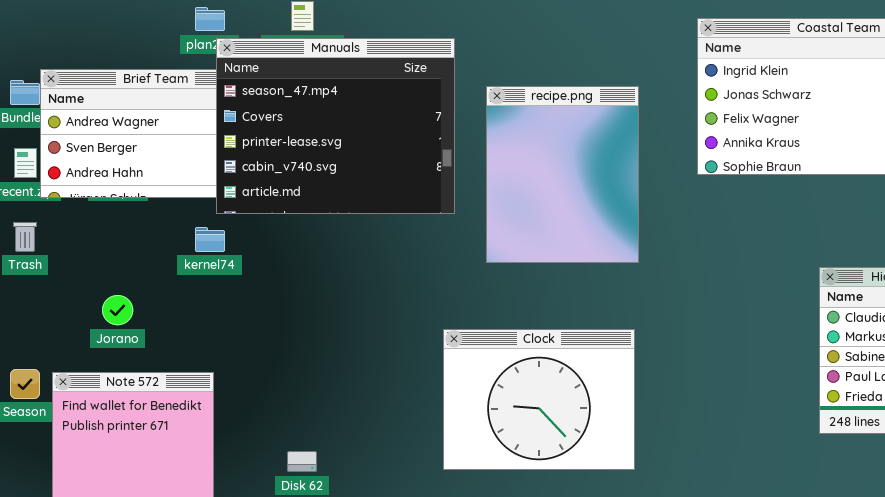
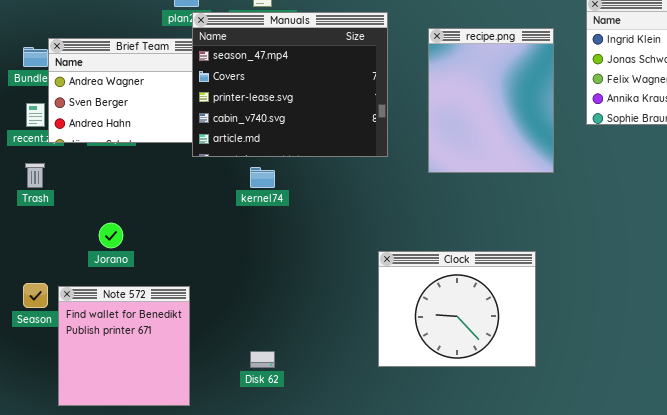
recipe.png: [486,86,639,263] -> [428,28,554,173], moved
kernel74: [195,227,225,252] -> [250,167,275,188], moved

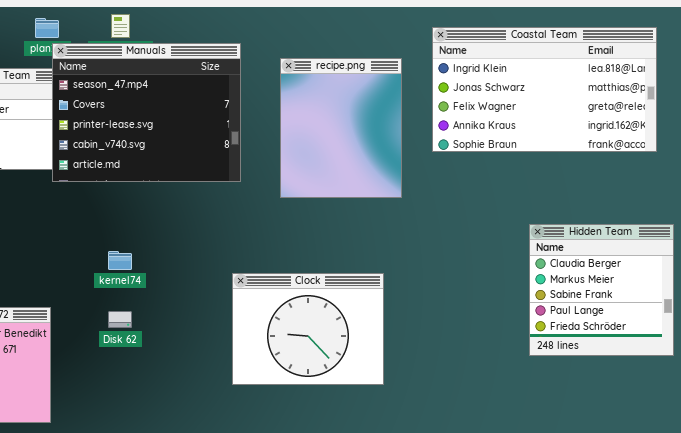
kernel74: [250,167,275,188] -> [108,251,132,270], moved
Disk 62: [250,351,275,368] -> [108,311,132,328], moved

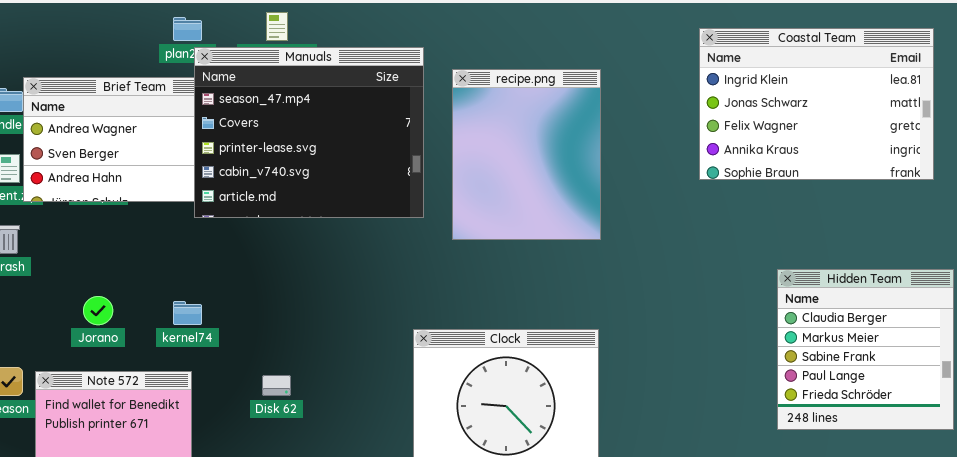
Coastal Team: [432,27,657,152] -> [699,28,934,180], resized
recipe.png: [280,58,402,198] -> [452,69,601,240], moved
kernel74: [108,251,132,270] -> [173,301,202,325], moved

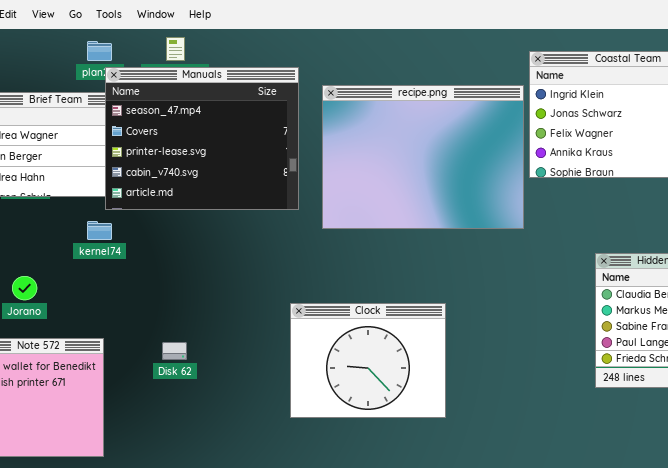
recipe.png: [452,69,601,240] -> [322,85,524,229], resized
kernel74: [173,301,202,325] -> [87,221,112,240], moved

